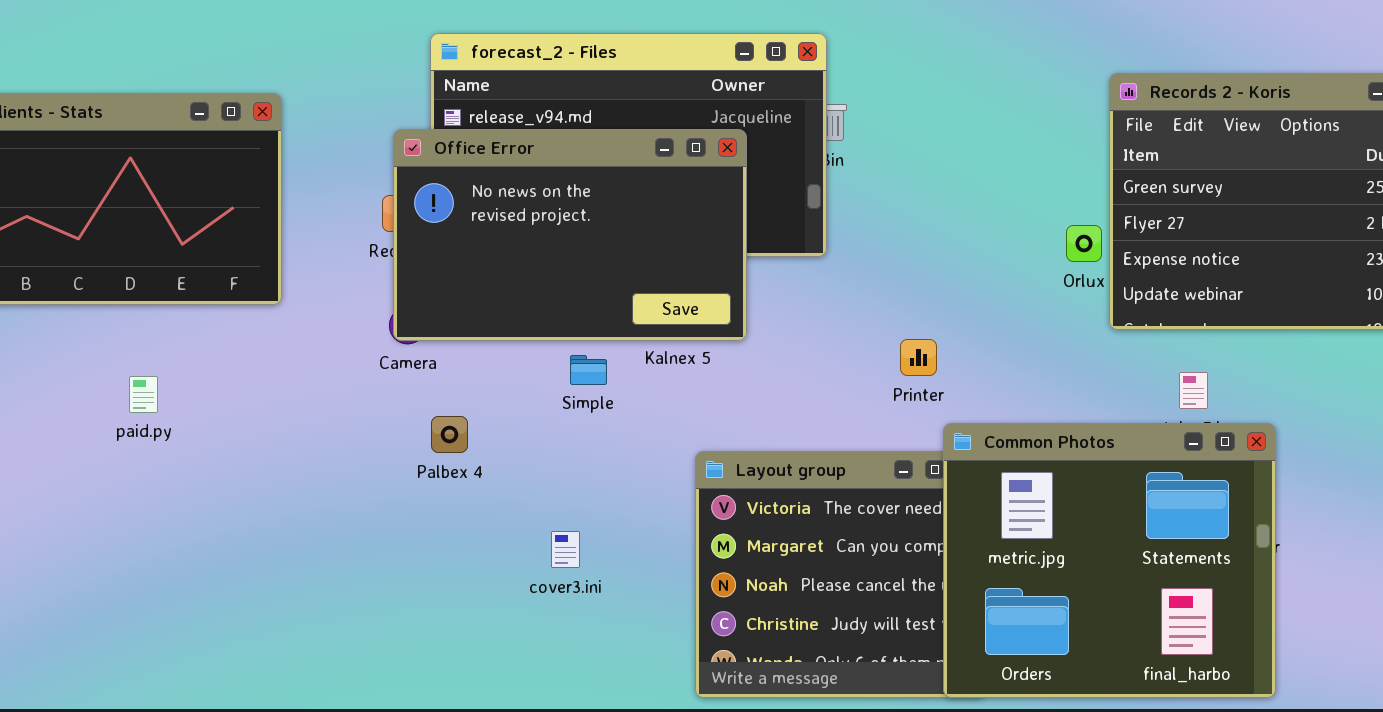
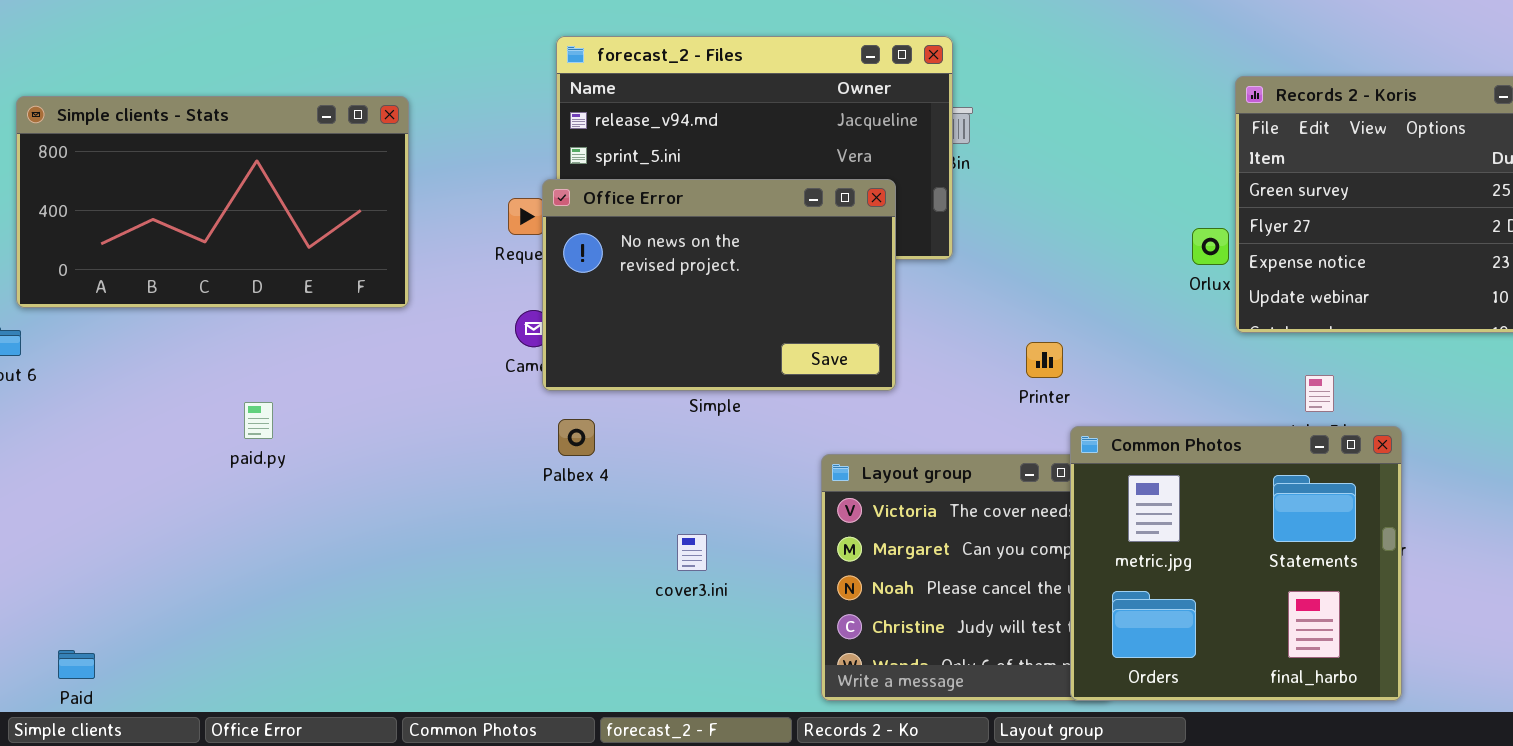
Office Error: [393,129,747,341] -> [542,179,896,391], moved
paid.py: [129,376,158,413] -> [244,402,273,439], moved

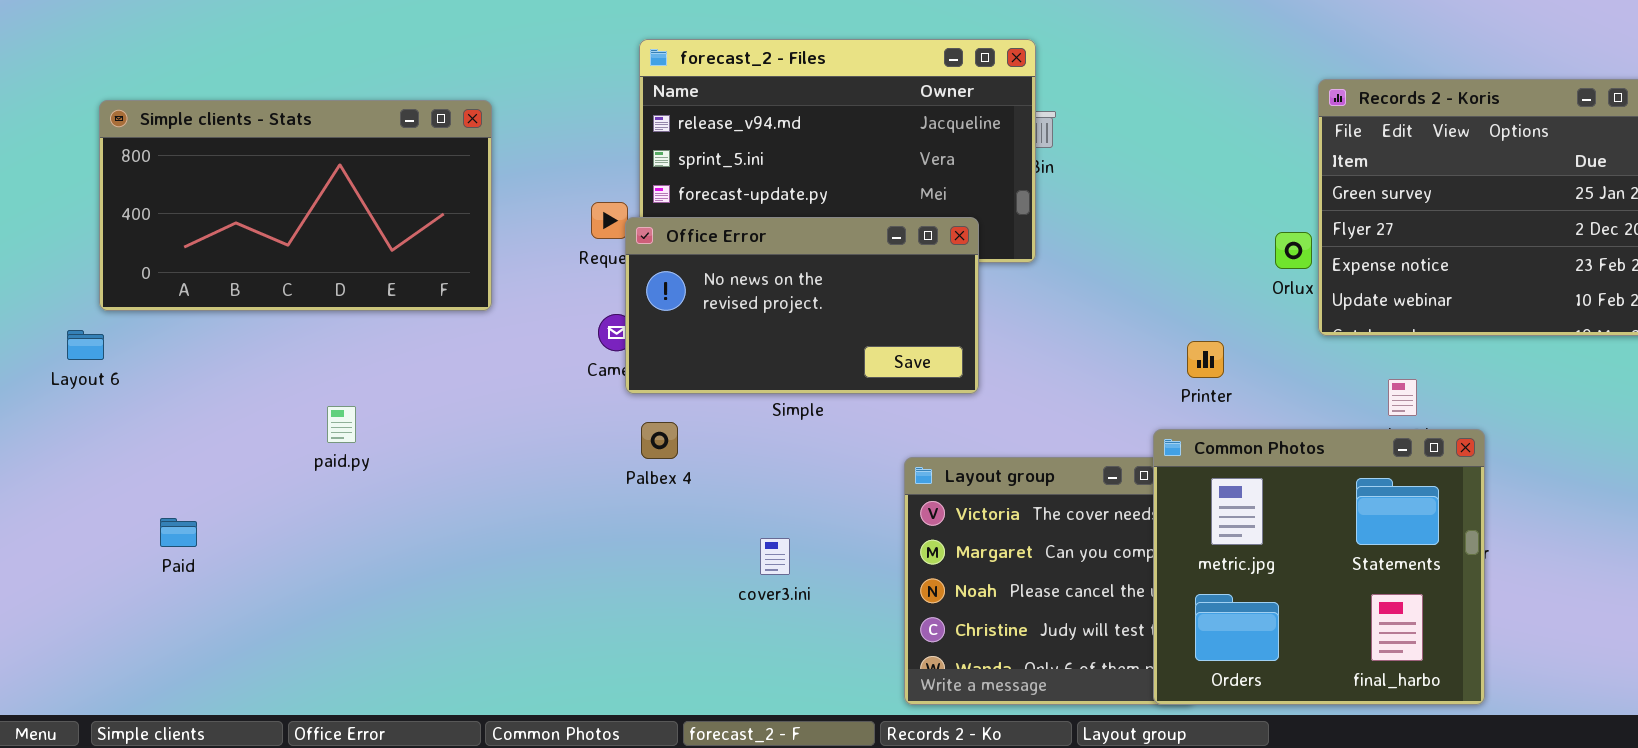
Office Error: [542,179,896,391] -> [625,217,979,394], resized
Printer: [1026,342,1063,378] -> [1187,341,1224,378], moved
Paid: [58,650,95,679] -> [160,518,197,547], moved

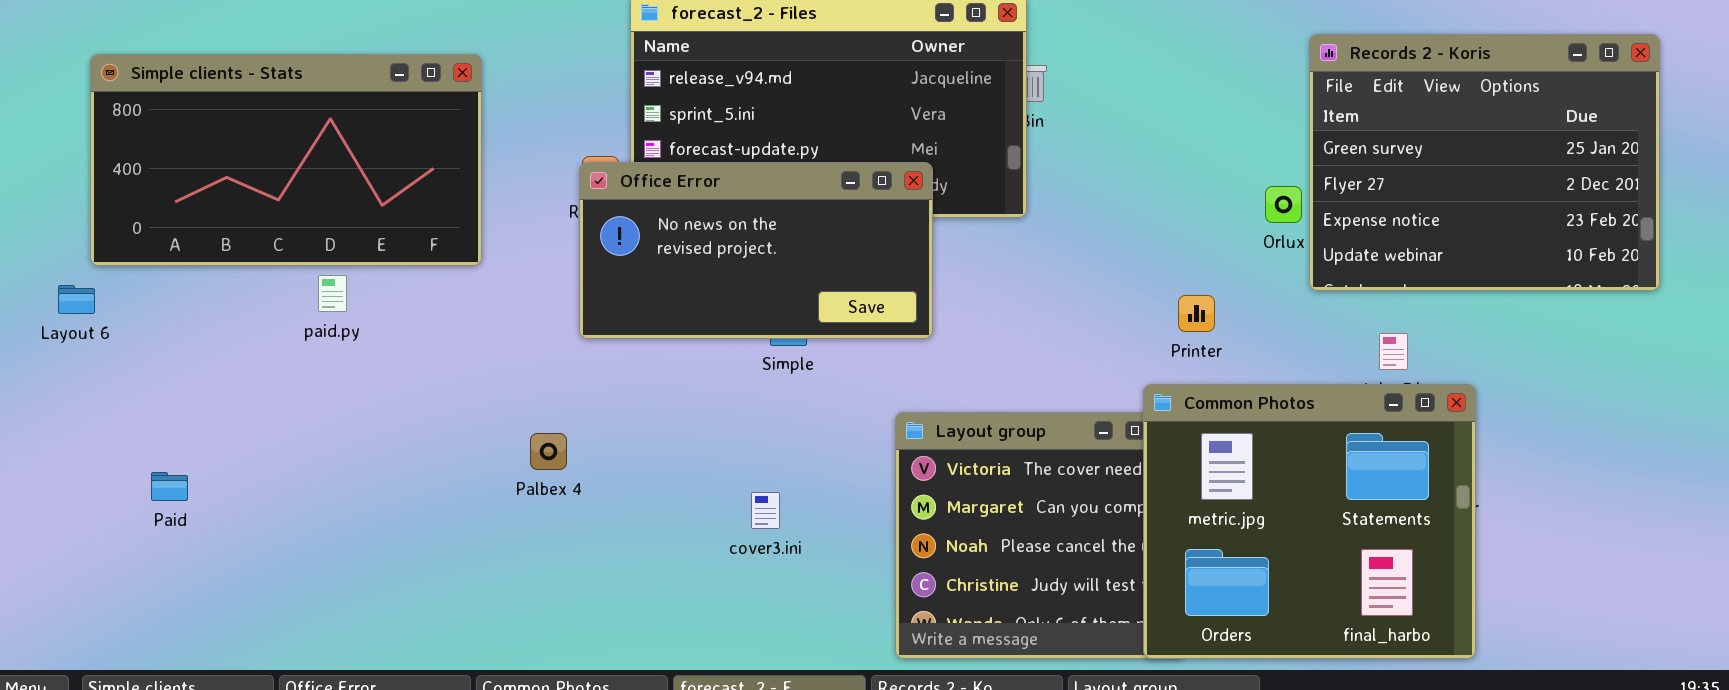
Office Error: [625,217,979,394] -> [579,162,933,339], moved
paid.py: [327,406,356,443] -> [318,275,347,312], moved
Palbex 4: [641,422,678,459] -> [530,433,567,470], moved

